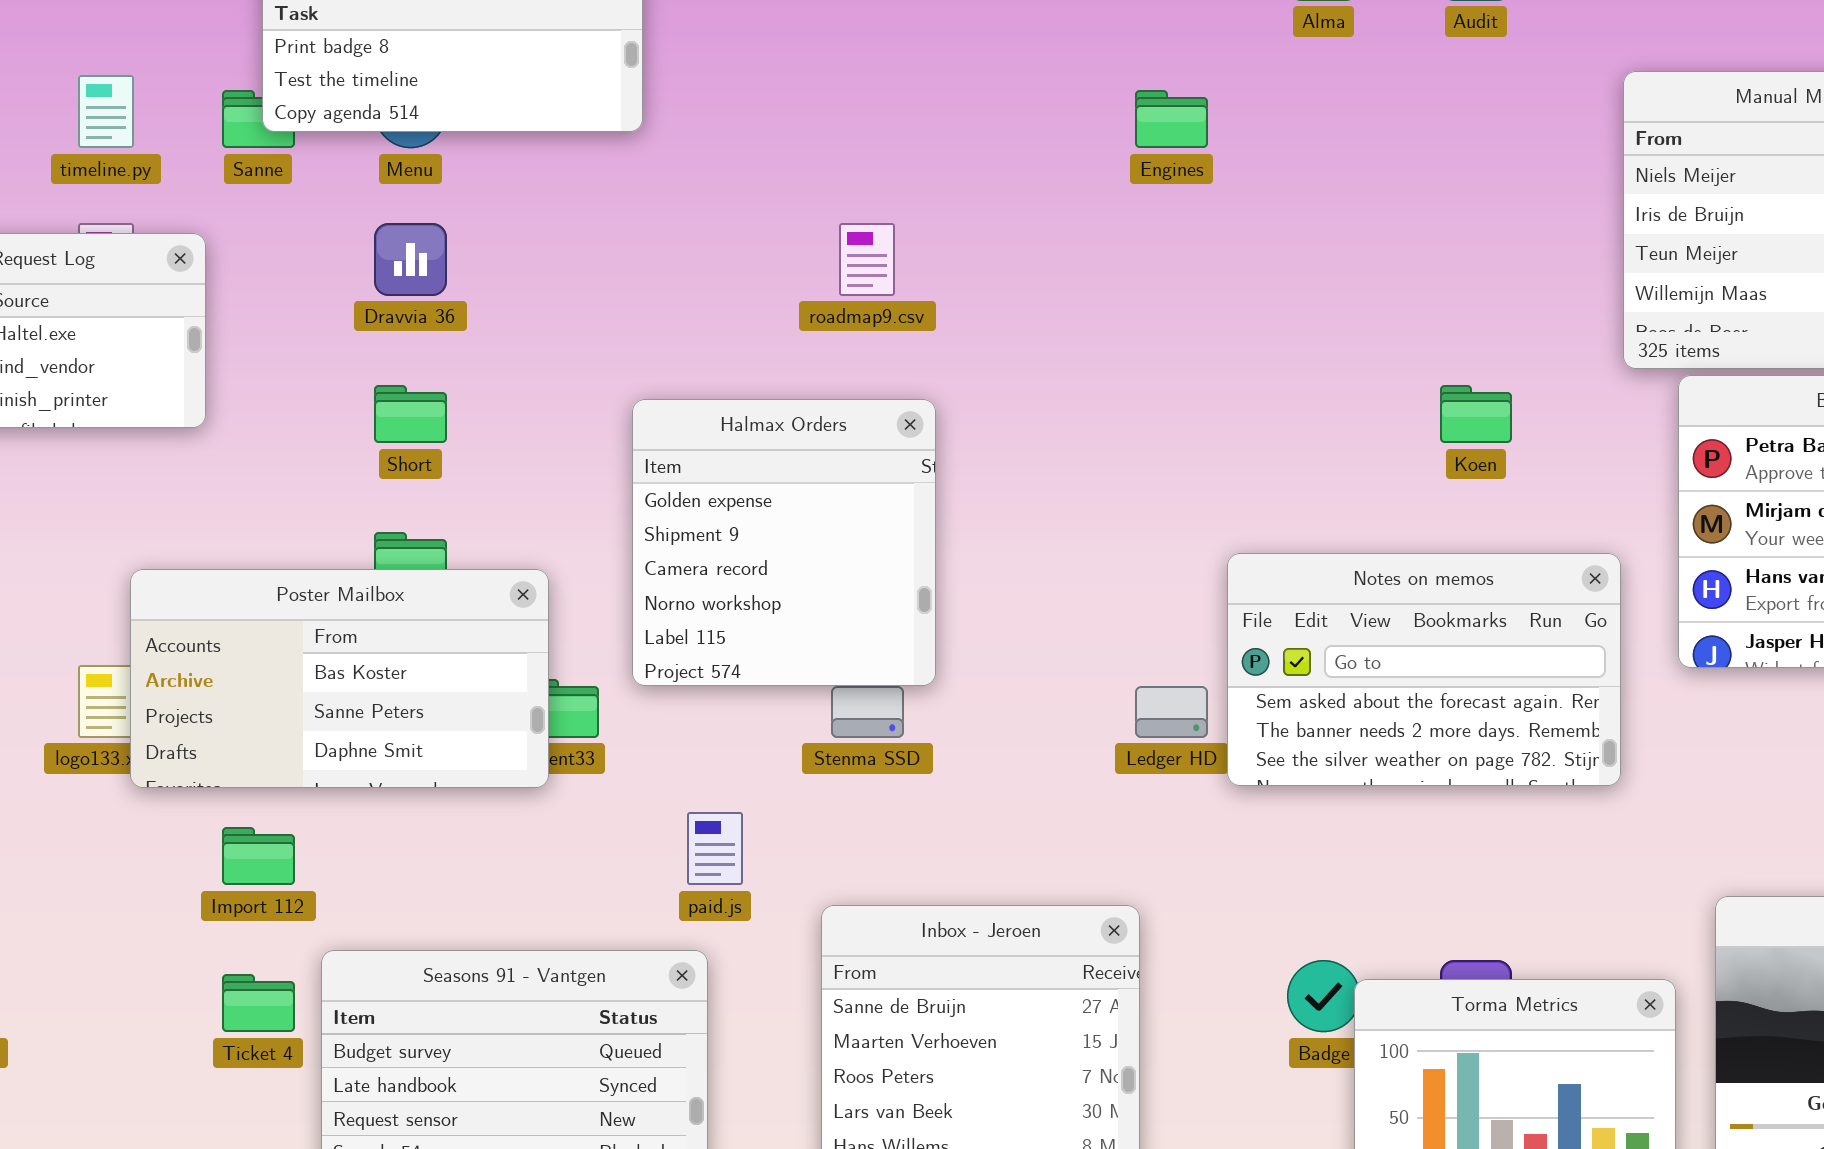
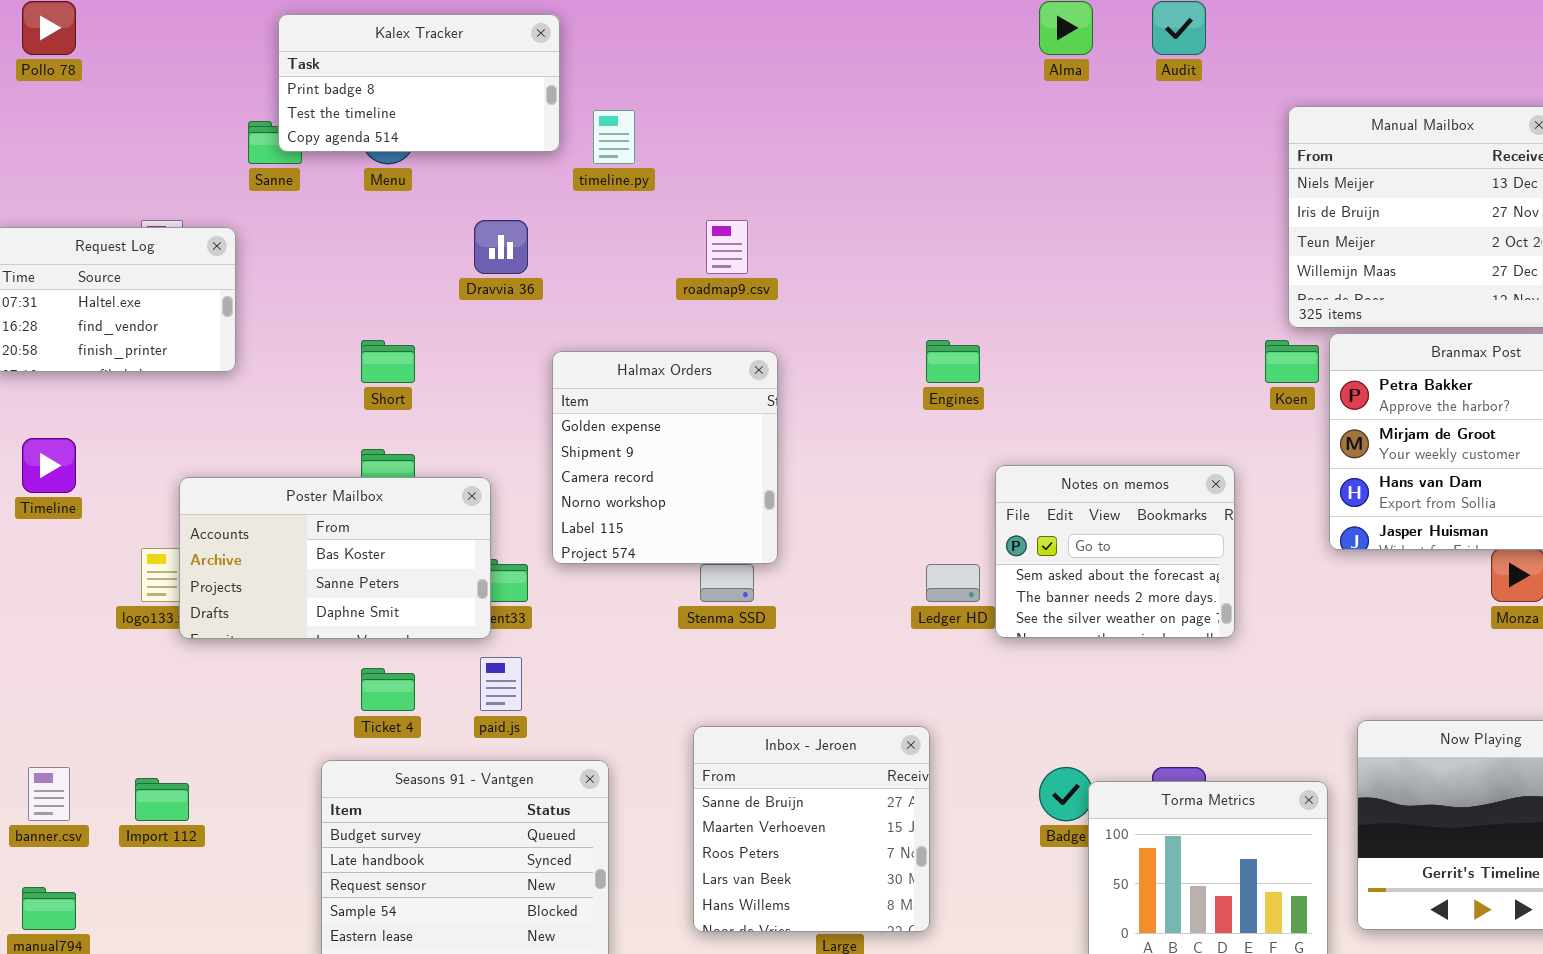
timeline.py: [78,75,134,148] -> [593,110,635,164], moved
Engines: [1135,90,1208,148] -> [926,340,980,383], moved
Dravvia 36: [374,223,447,296] -> [474,220,528,274], moved
Koen: [1440,385,1512,443] -> [1265,340,1319,383], moved
Notes on memos: [1227,553,1621,786] -> [995,465,1235,638], resized
paid.js: [687,812,743,885] -> [480,657,522,711], moved
Import 112: [222,827,295,885] -> [135,778,189,821], moved
Ticket 4: [222,974,295,1032] -> [361,668,415,711], moved

